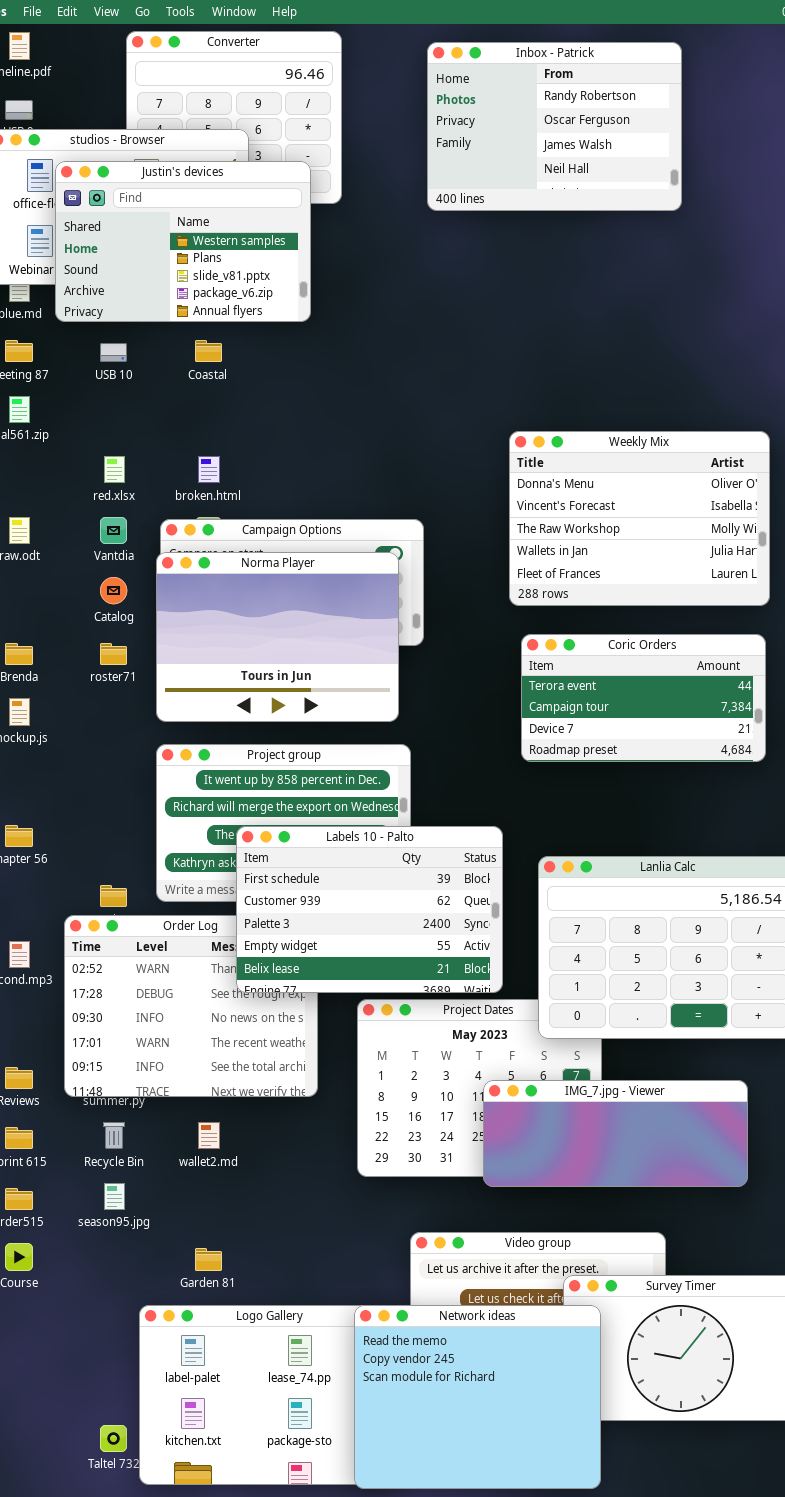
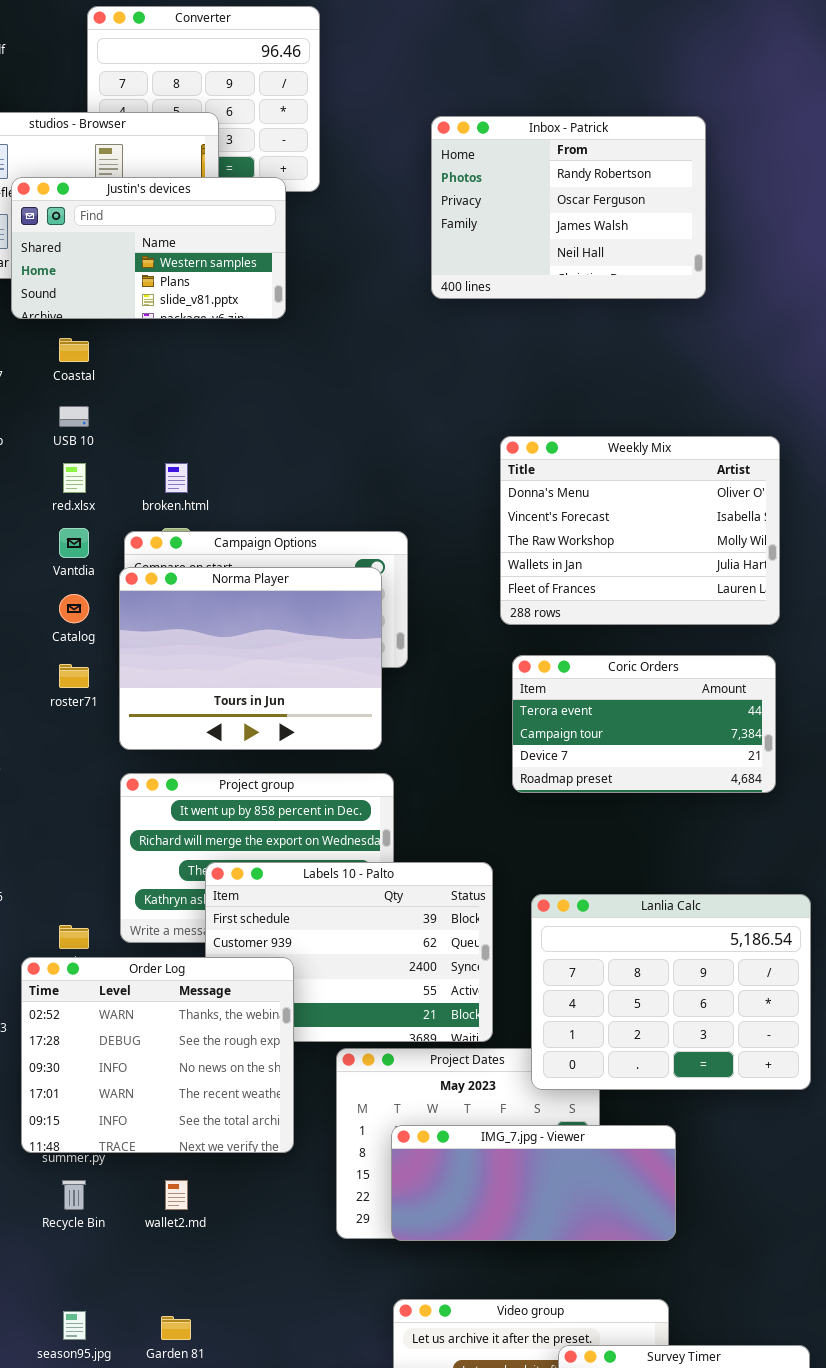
Inbox - Patrick: [427,42,682,211] -> [431,116,706,299], moved
Justin's devices: [55,161,311,322] -> [11,177,286,319], resized
Coastal: [195,340,222,362] -> [59,338,89,362], moved
USB 10: [100,343,127,362] -> [59,406,89,427], moved
Order Log: [64,915,318,1097] -> [21,957,294,1153], raised
IMG_7.jpg - Viewer: [483,1080,748,1187] -> [391,1125,676,1241], moved
season95.jpg: [104,1183,125,1210] -> [63,1311,86,1340], moved

